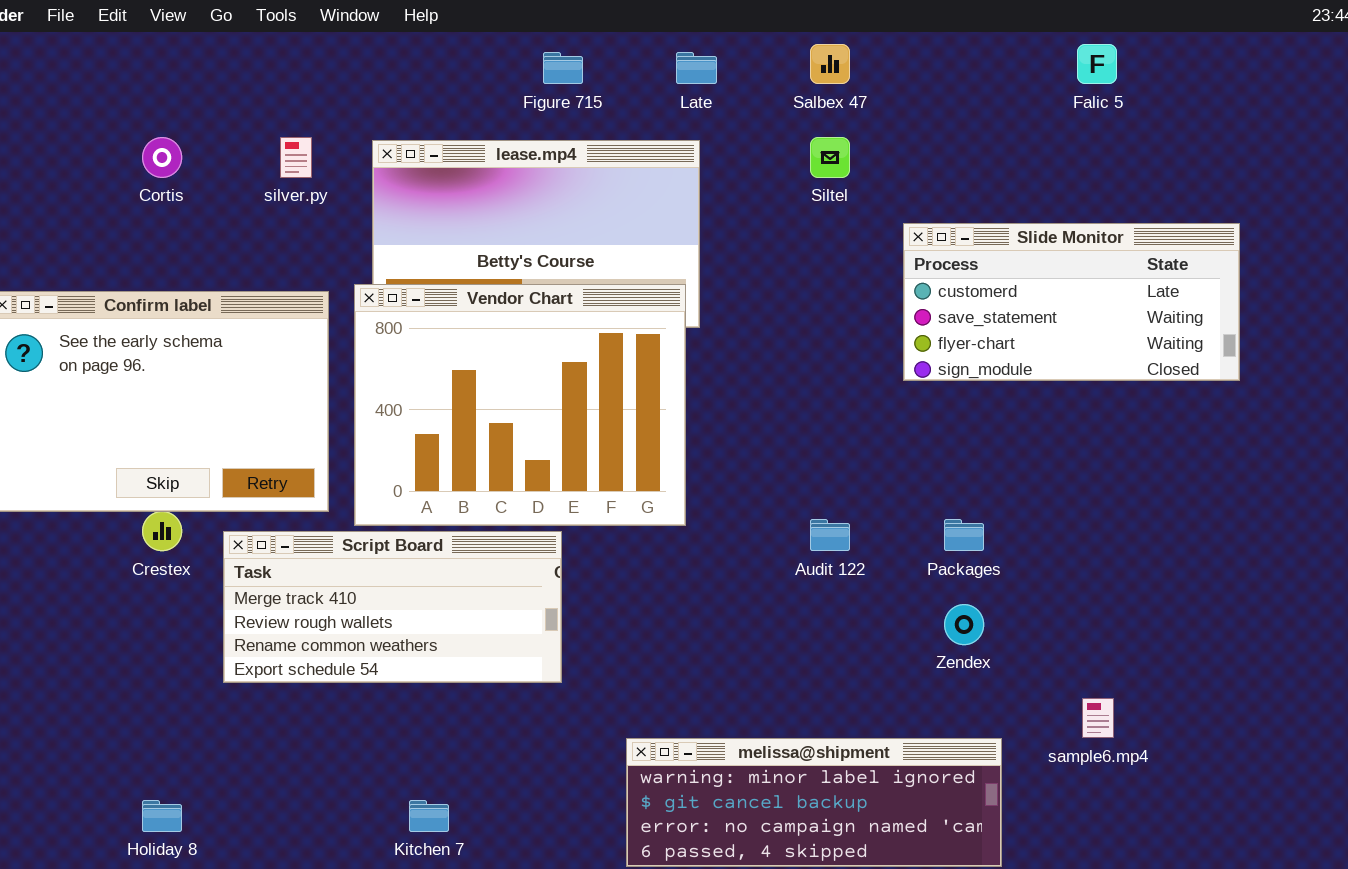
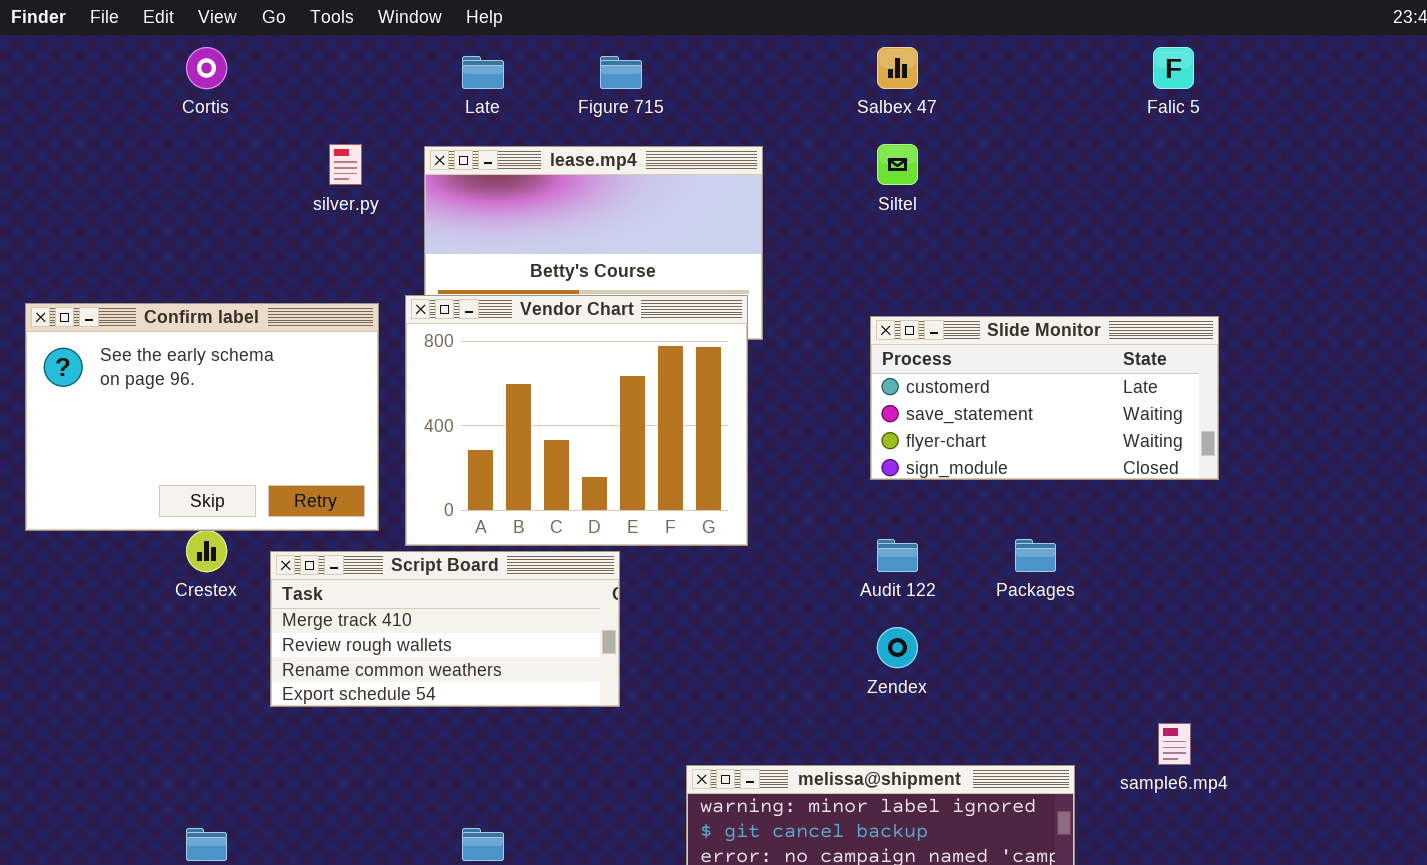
Late: [676,52,717,84] -> [462,56,504,89], moved
Cortis: [142,137,182,178] -> [186,47,227,89], moved
Slide Monitor: [903,223,1240,381] -> [870,316,1219,480], moved
Zendex: [944,604,984,645] -> [877,627,918,668], moved

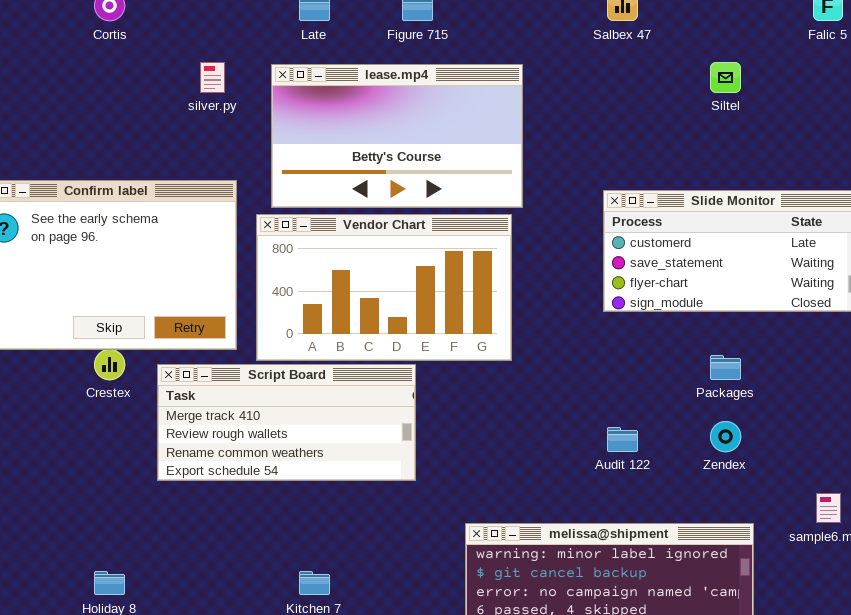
Siltel: [877,144,918,185] -> [710,62,741,93], moved
Vendor Chart: [405,295,748,546] -> [256,214,512,361], resized
Audit 122: [877,539,918,572] -> [607,427,638,452], moved
Zendex: [877,627,918,668] -> [710,421,741,452], moved

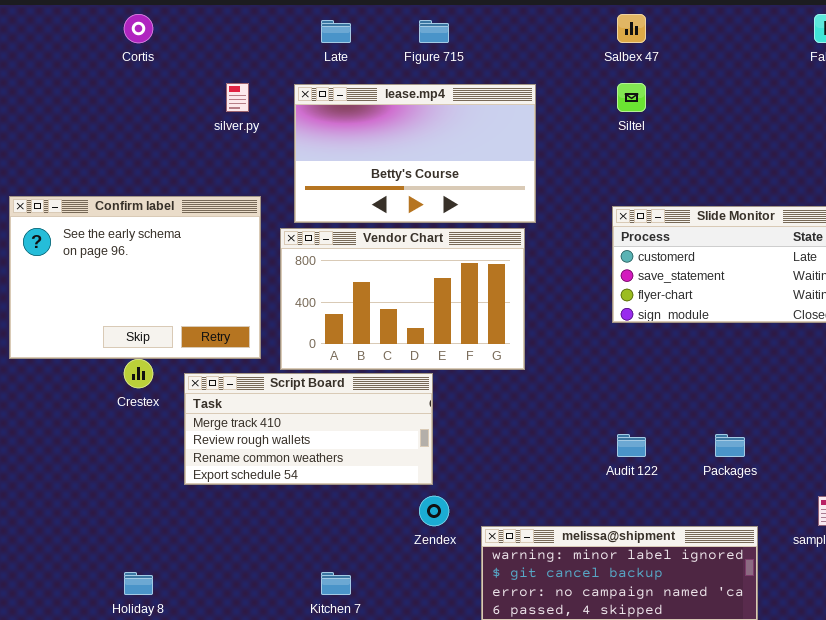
Siltel: [710,62,741,93] -> [617,83,646,112], moved
Packages: [710,355,741,380] -> [715,434,745,457], moved
Zendex: [710,421,741,452] -> [419,496,449,526], moved

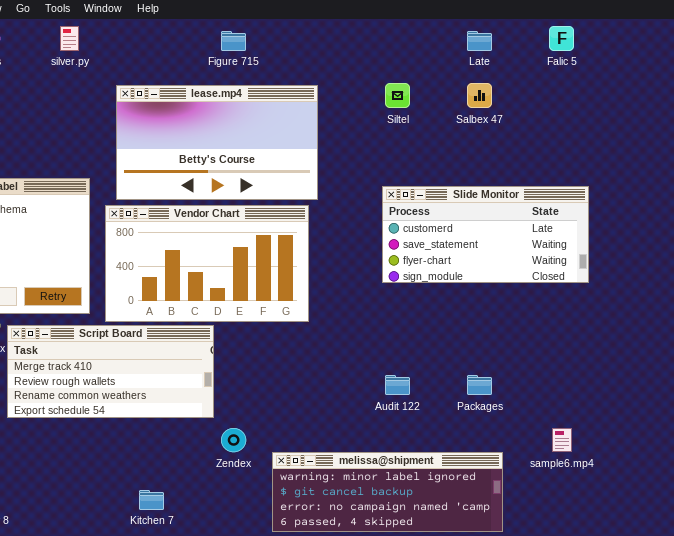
Salbex 47: [617,14,646,43] -> [467,83,492,108], moved
Late: [321,20,351,43] -> [467,31,492,51], moved
silver.py: [226,83,249,112] -> [60,26,79,51], moved
Script Board: [184,373,433,485] -> [7,325,214,418], moved

